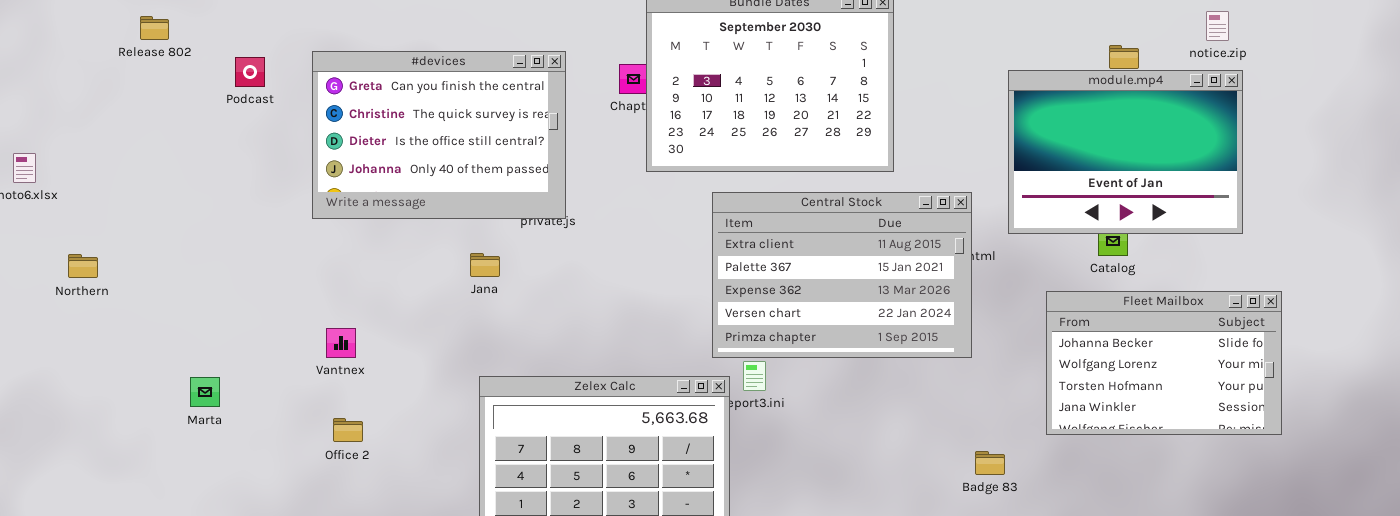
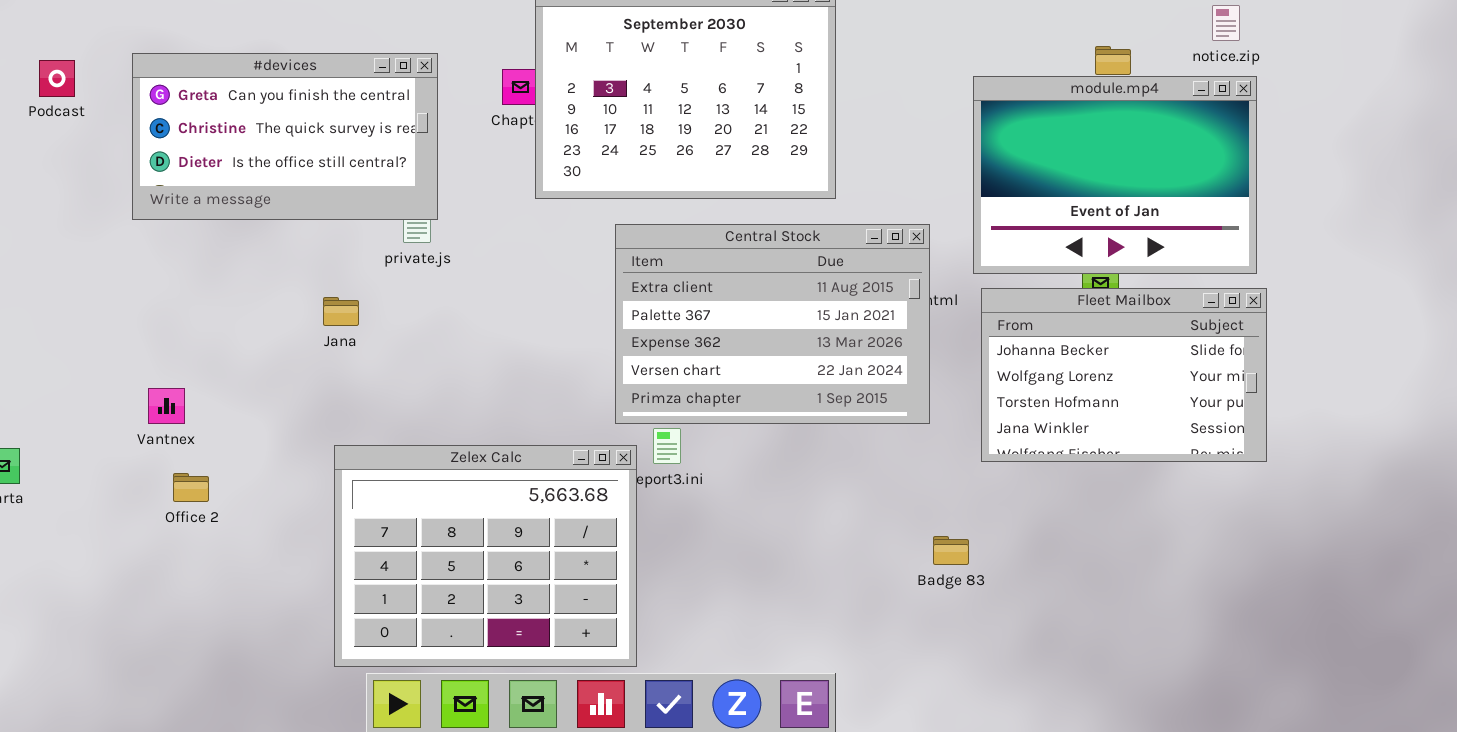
#devices: [312,51,566,219] -> [132,53,438,220], resized
Fleet Mailbox: [1046,291,1282,435] -> [981,288,1267,462], moved
Office 2: [333,418,363,442] -> [173,473,209,502], moved

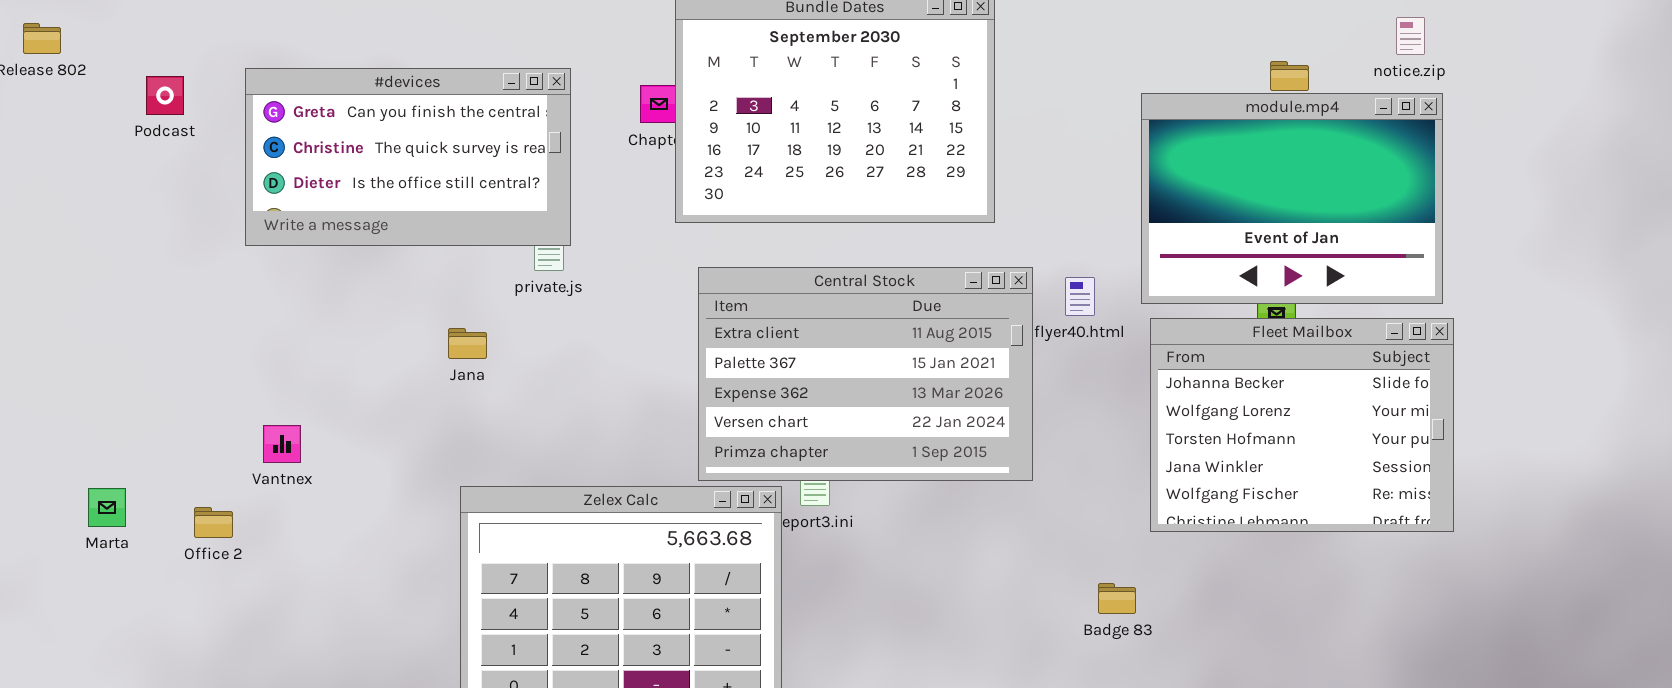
Central Stock: [615,224,930,424] -> [698,267,1033,481], moved
Fleet Mailbox: [981,288,1267,462] -> [1150,318,1454,532], resized
Office 2: [173,473,209,502] -> [194,507,233,538], moved

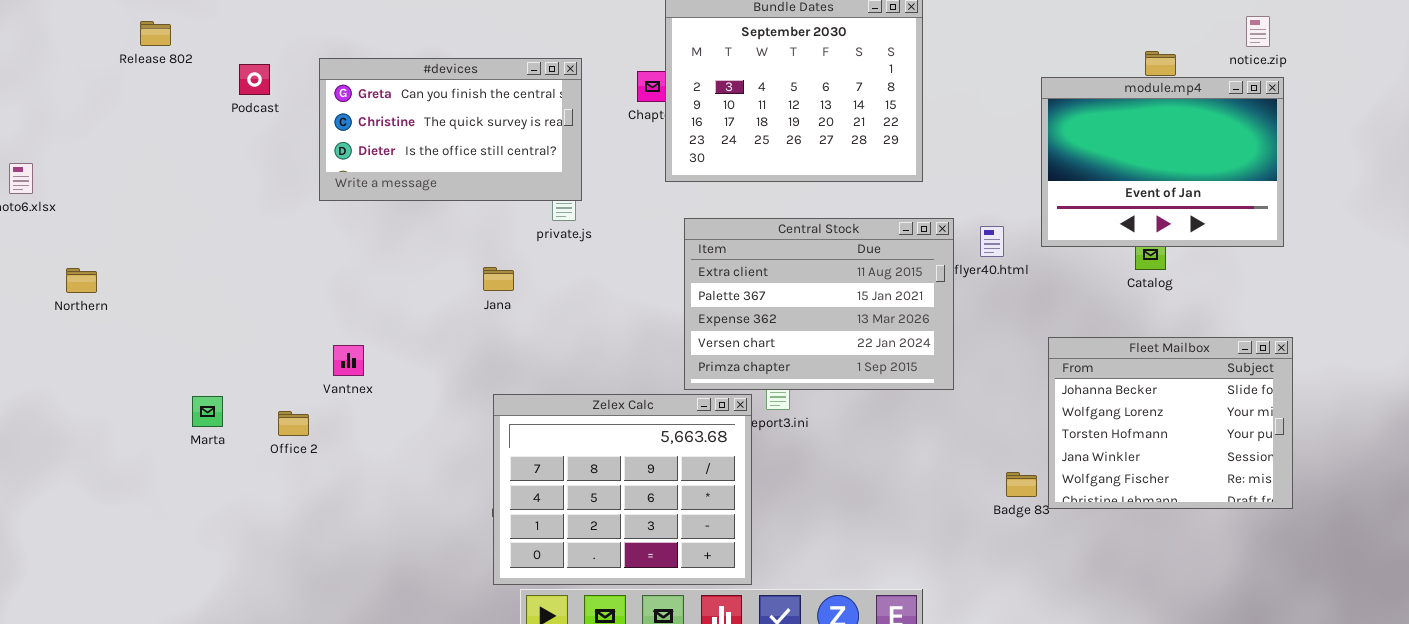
Fleet Mailbox: [1150,318,1454,532] -> [1048,337,1293,509], moved

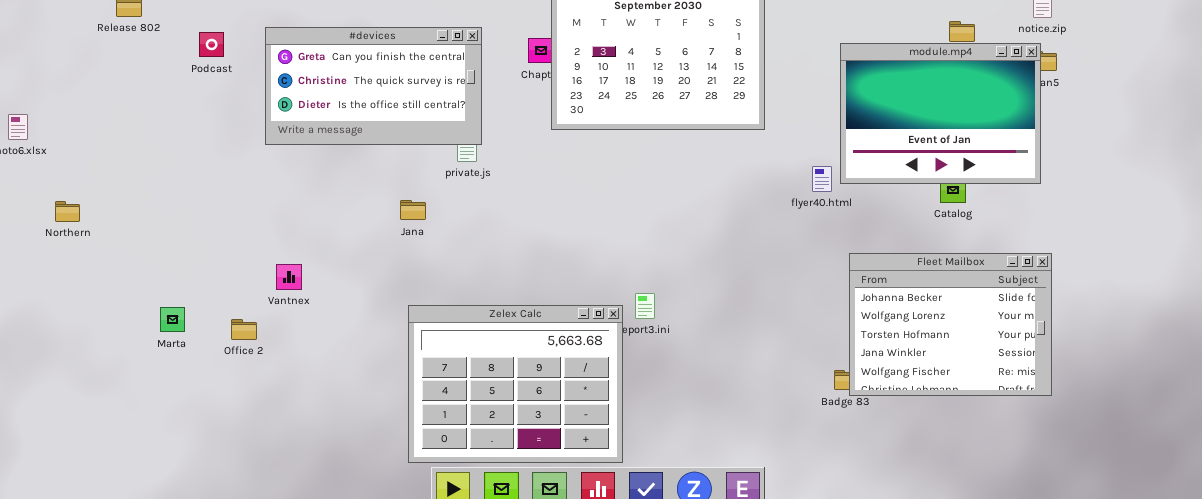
module.mp4: [1041,77,1284,247] -> [840,43,1041,184], moved
Central Stock: [684,218,954,390] -> none, closed
Fleet Mailbox: [1048,337,1293,509] -> [849,253,1052,396], moved

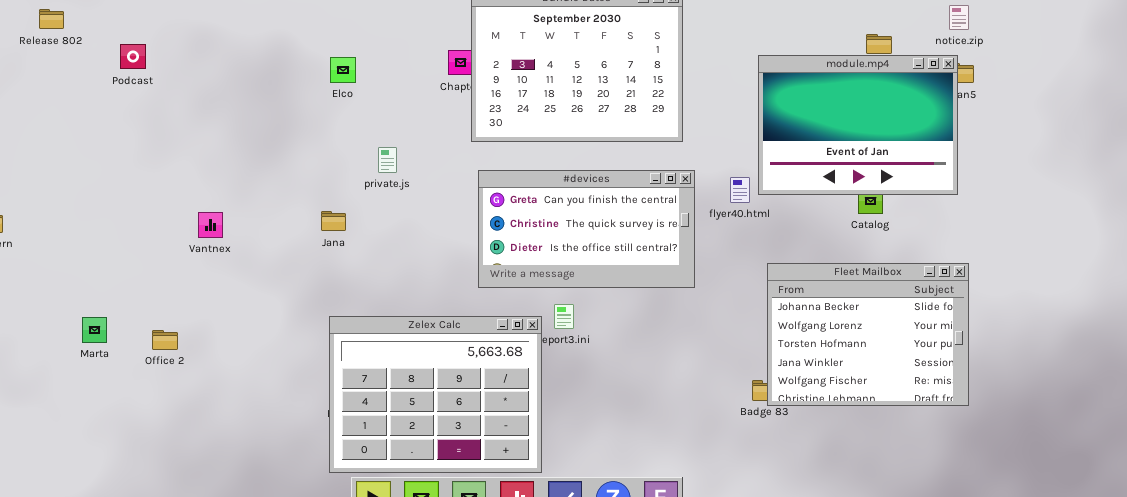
#devices: [265,27,482,145] -> [478,170,695,288], moved
Vantnex: [276,264,302,290] -> [198,212,223,238], moved

